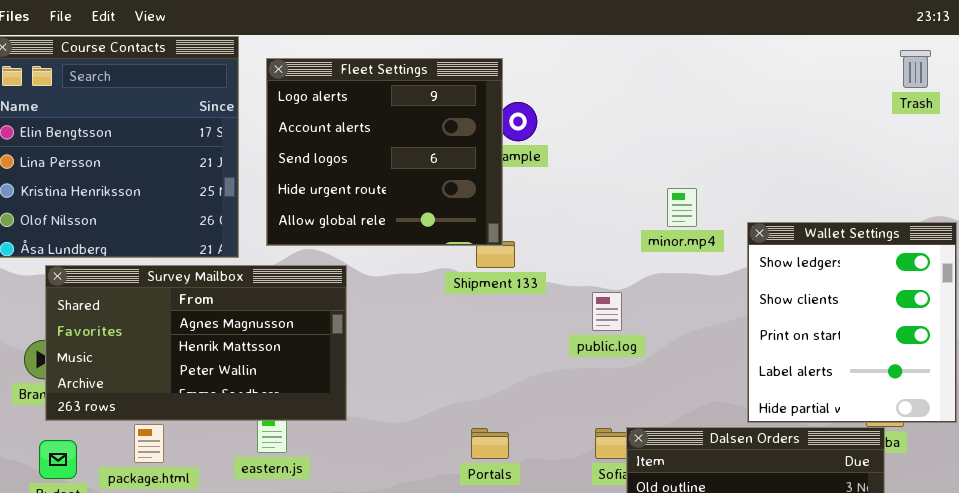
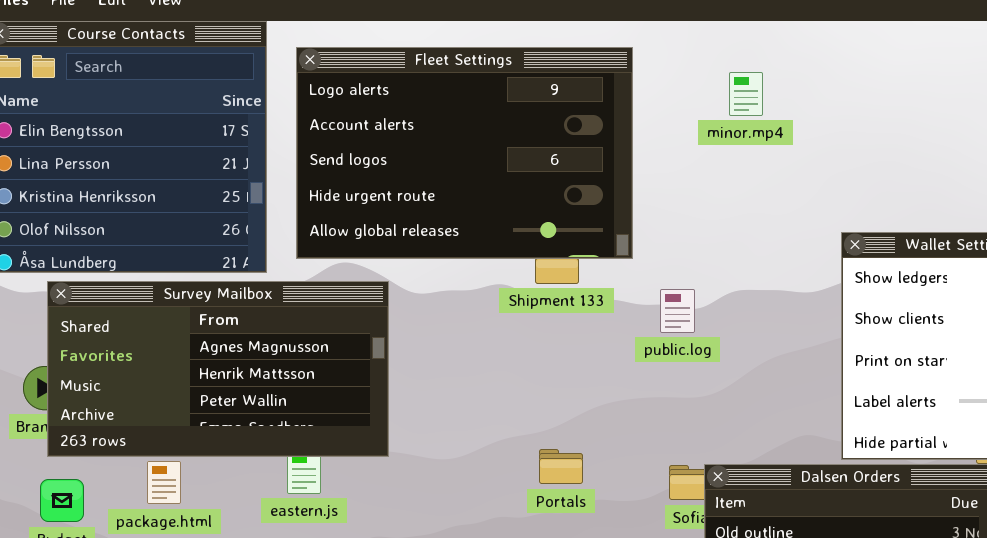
Fleet Settings: [266,58,503,246] -> [296,47,633,259], resized
minor.mp4: [667,188,697,227] -> [729,72,763,116], moved
public.log: [592,292,622,331] -> [660,289,695,333], moved
Portals: [471,428,509,459] -> [539,449,583,484], moved

